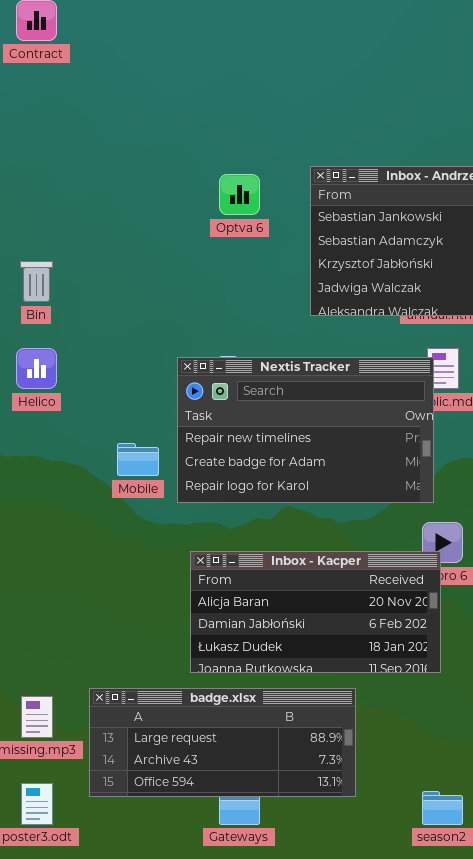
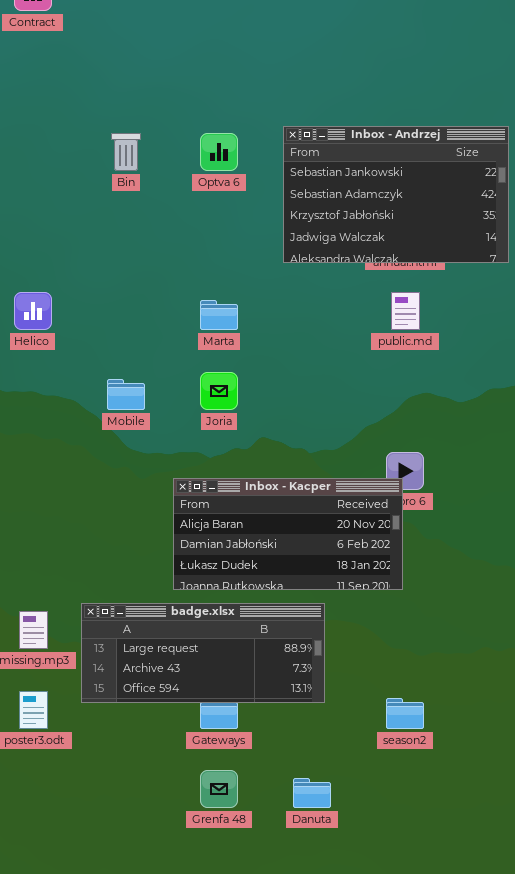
Bin: [20,261,53,302] -> [111,133,141,171], moved
Nextis Tracker: [177,357,434,503] -> none, closed

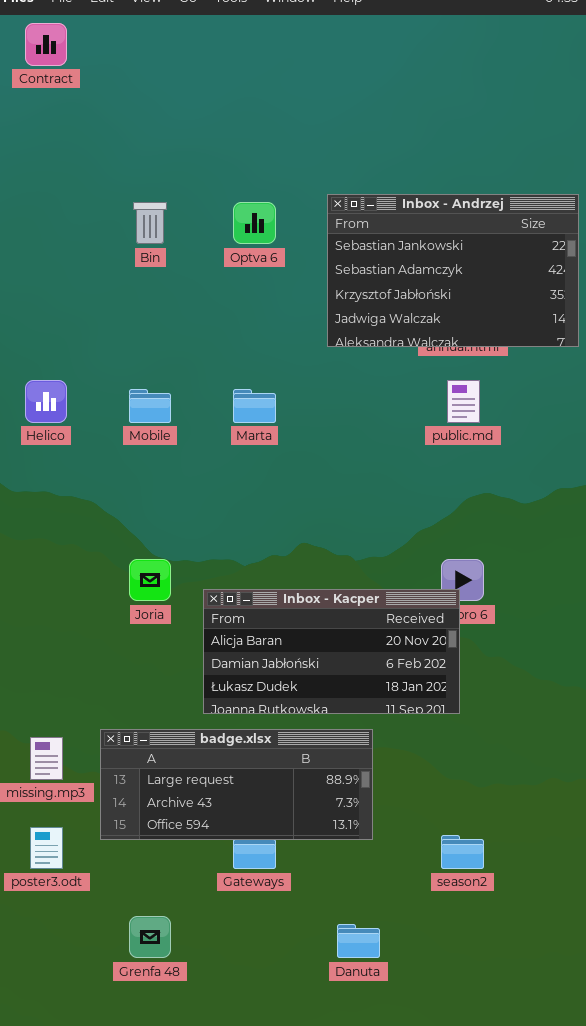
Joria: [200,372,238,410] -> [129,559,171,601], moved
Mobile: [107,379,145,410] -> [129,389,171,423], moved
Grenfa 48: [200,770,238,808] -> [129,916,171,958], moved

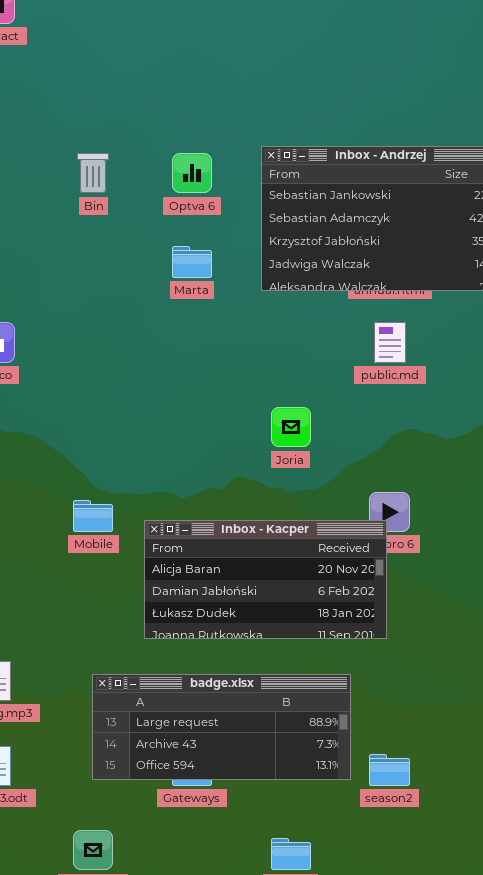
Mobile: [129,389,171,423] -> [73,500,113,532], moved
Marta: [233,389,276,423] -> [172,246,212,278], moved
Joria: [129,559,171,601] -> [271,407,311,447], moved
badge.xlsx: [100,729,373,840] -> [92,674,351,780], moved

